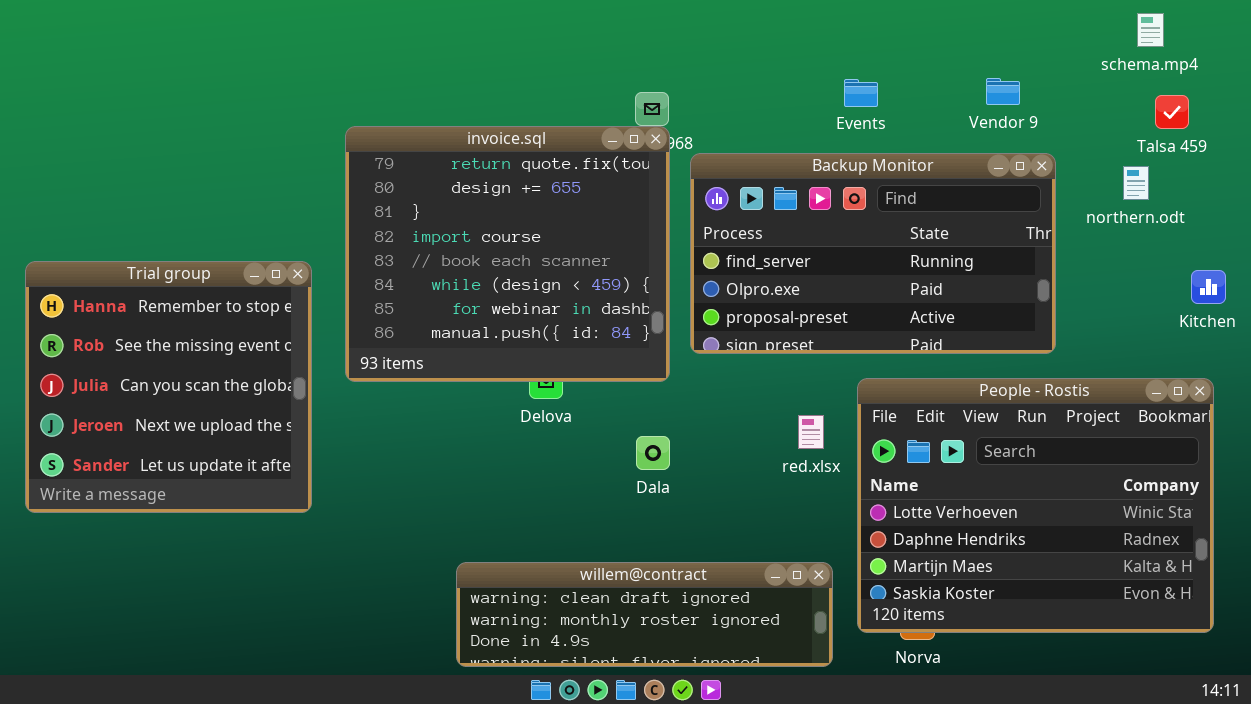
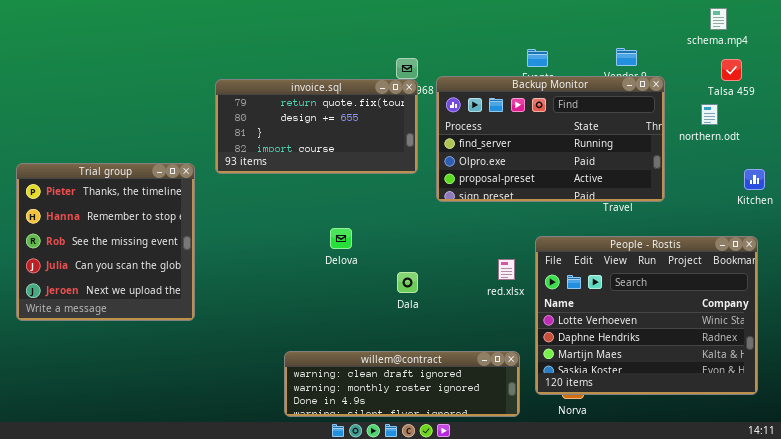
invoice.sql: [345,126,670,382] -> [215,79,418,174], resized
Backup Monitor: [690,153,1056,354] -> [436,76,665,202], moved
Trial group: [25,261,312,513] -> [16,163,195,321], scrolled up 1 row

